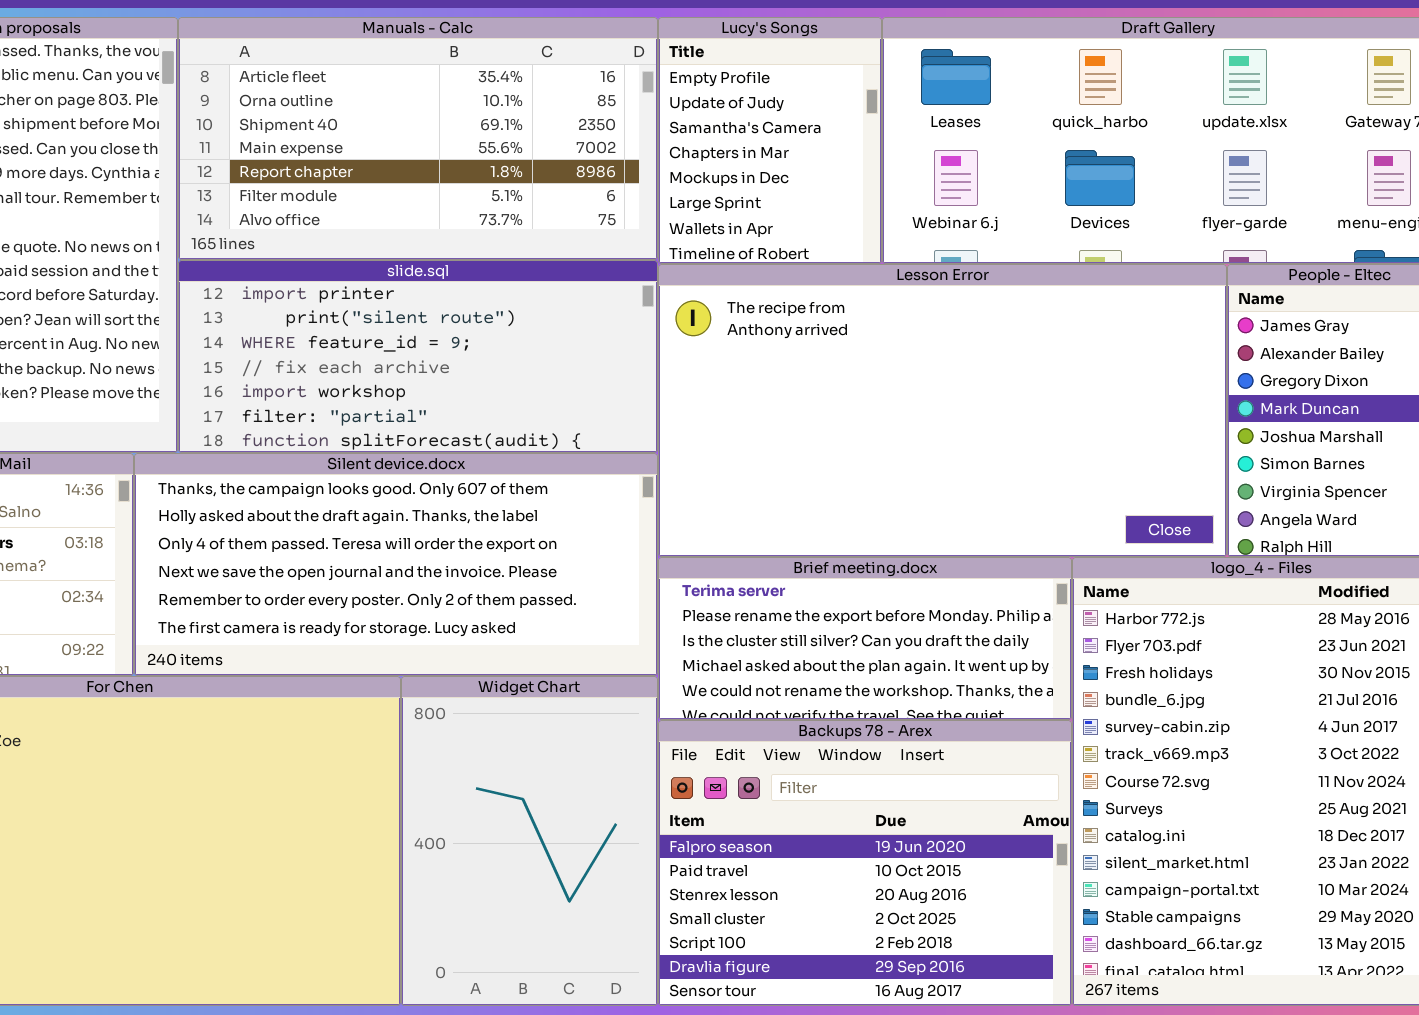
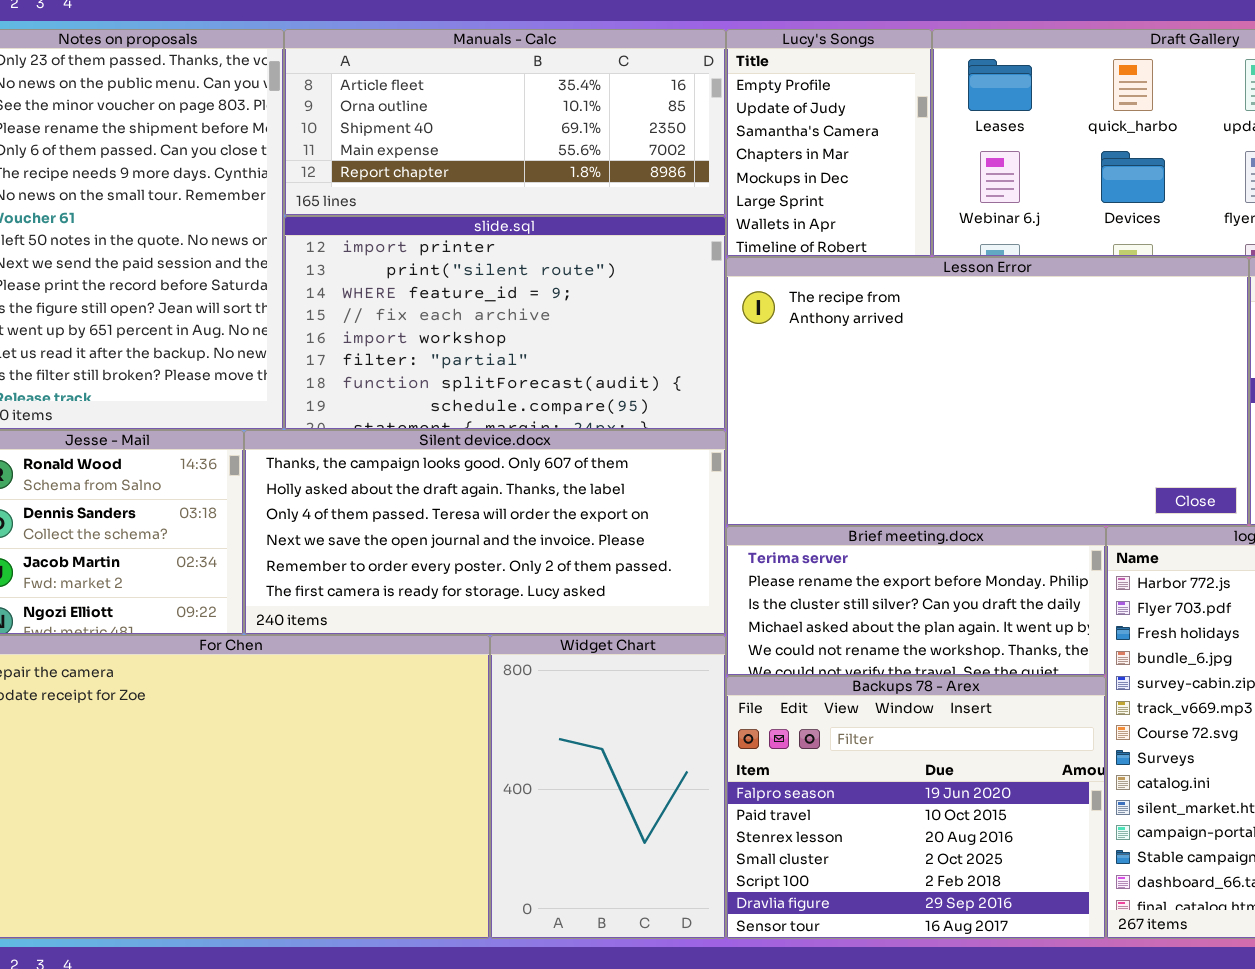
Manuals - Calc: [178,17,658,260] -> [284,29,726,216], resized
slide.sql: [178,260,658,453] -> [284,216,726,430], resized

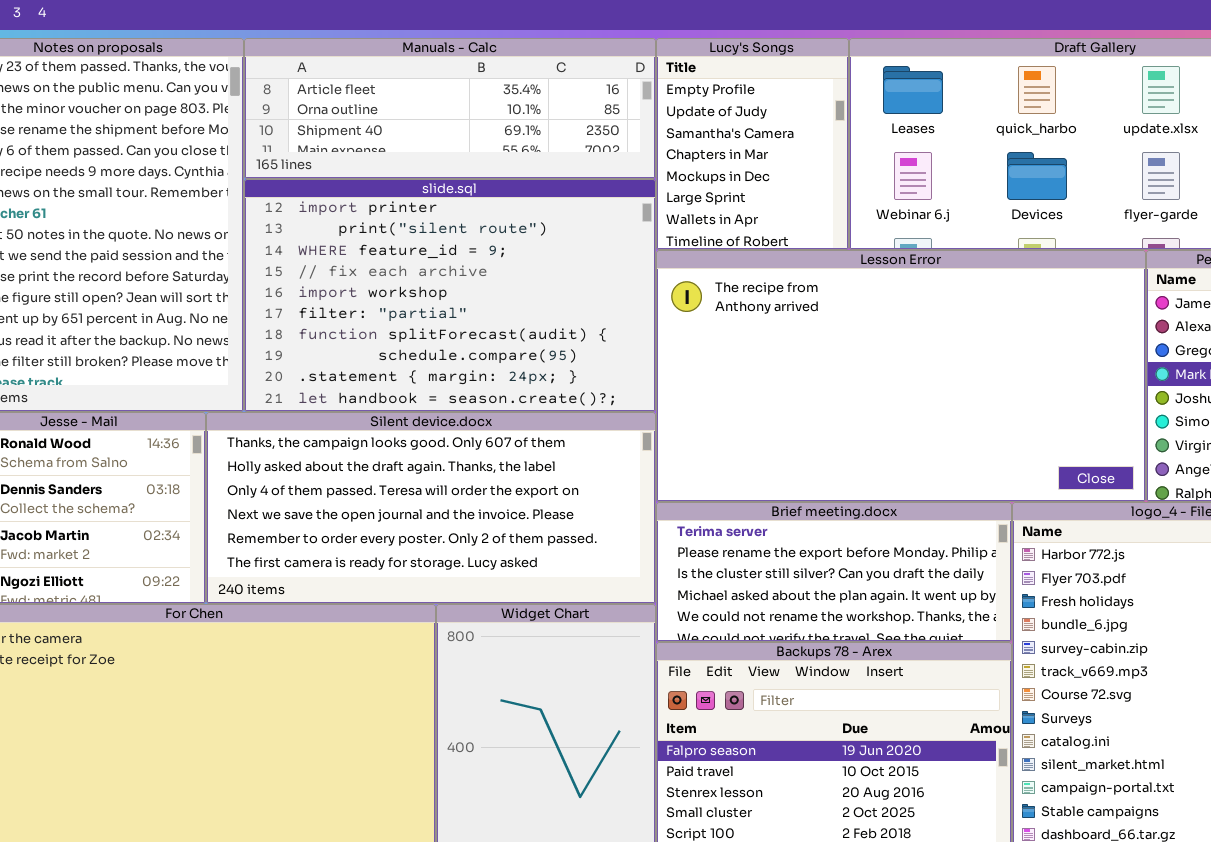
Manuals - Calc: [284,29,726,216] -> [244,38,656,179], resized
slide.sql: [284,216,726,430] -> [244,179,656,412], resized

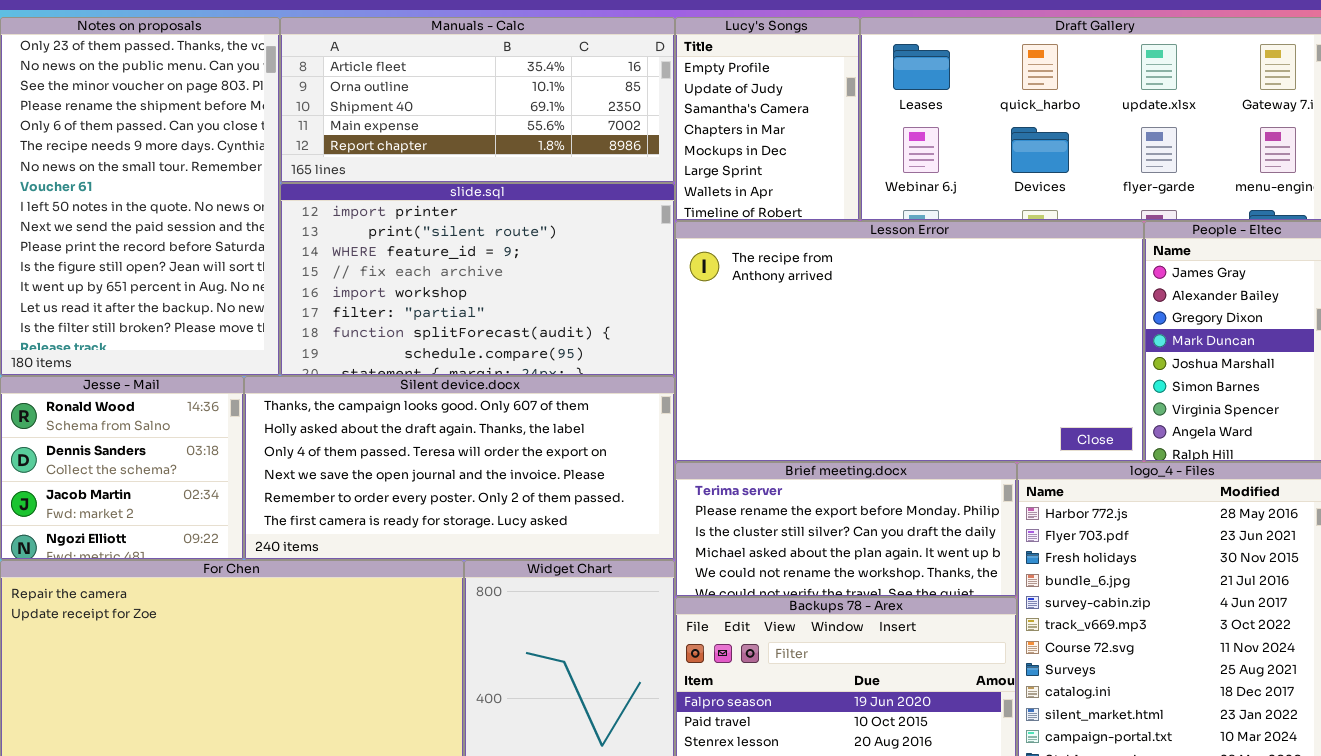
Manuals - Calc: [244,38,656,179] -> [280,17,675,183], resized
slide.sql: [244,179,656,412] -> [280,183,675,376], resized

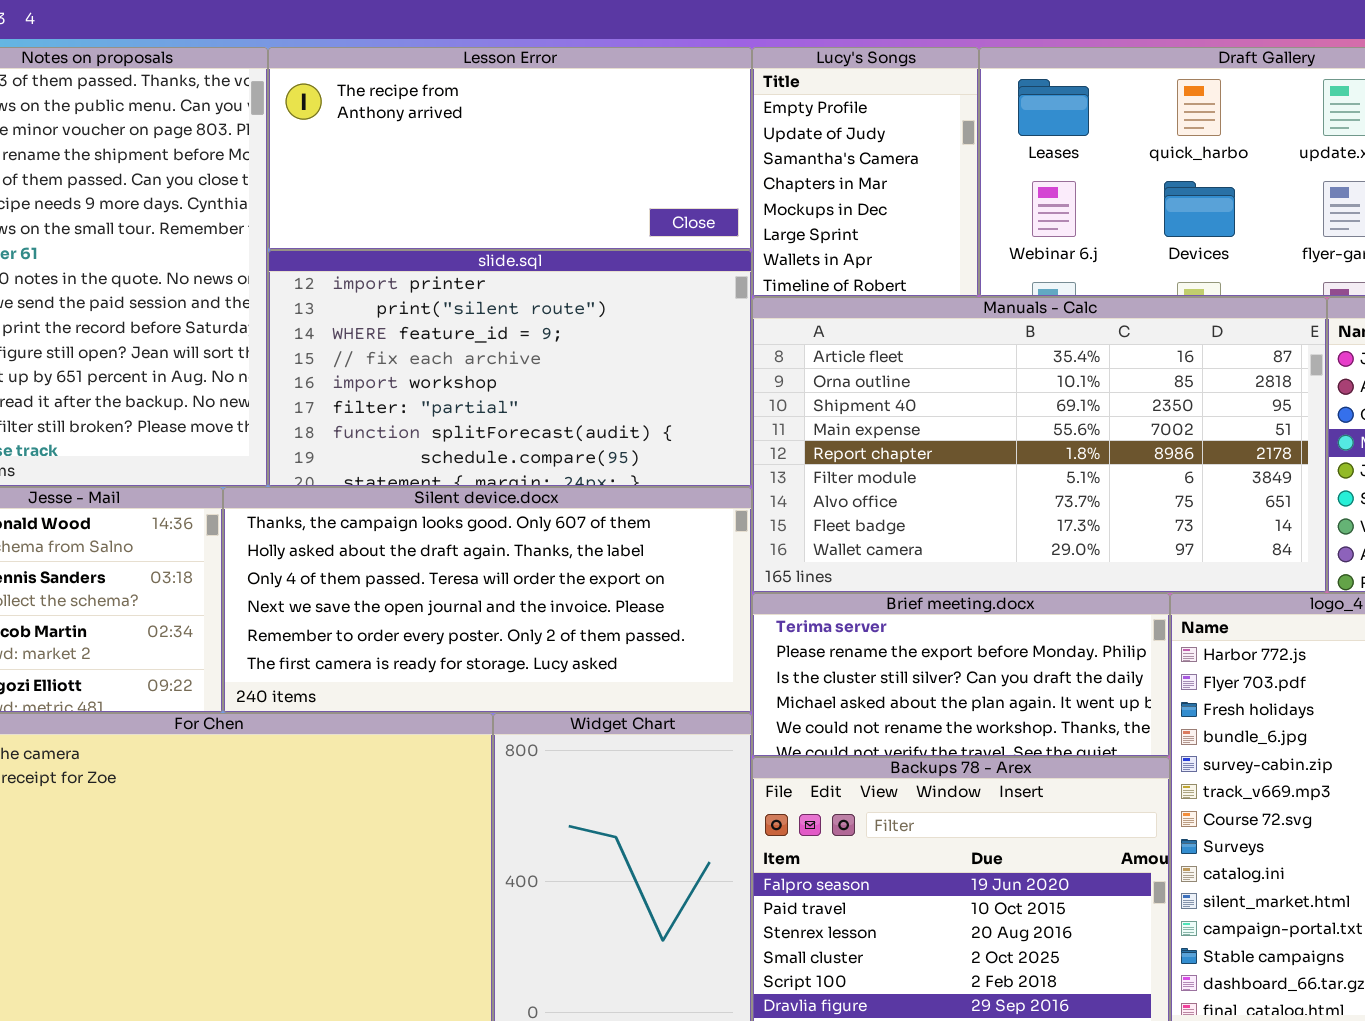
Manuals - Calc: [280,17,675,183] -> [752,297,1327,593], moved, resized
Lesson Error: [675,221,1144,462] -> [268,47,752,250], moved, resized

